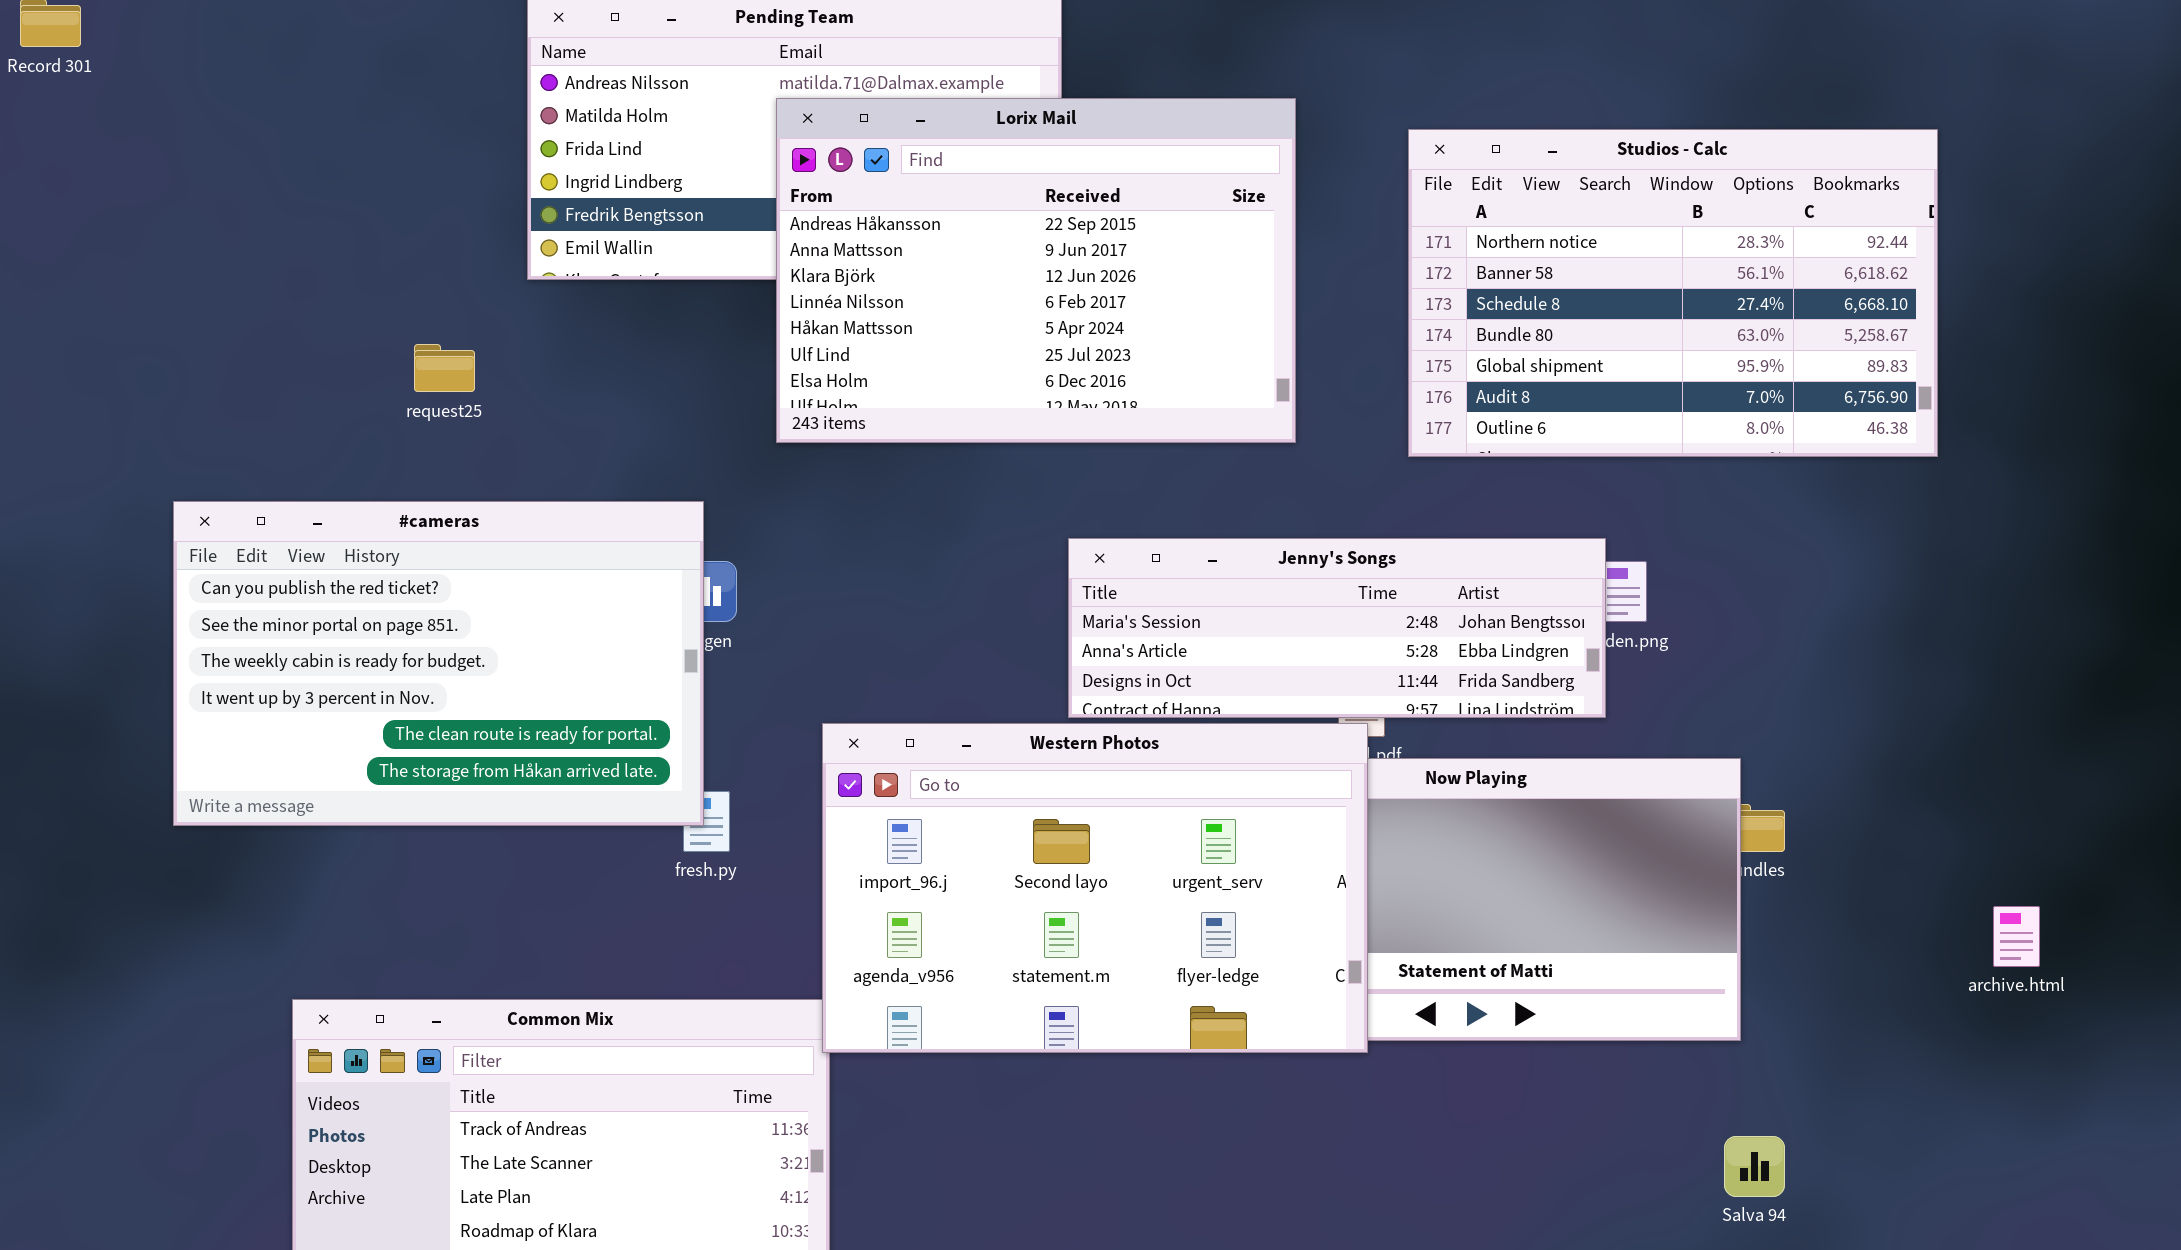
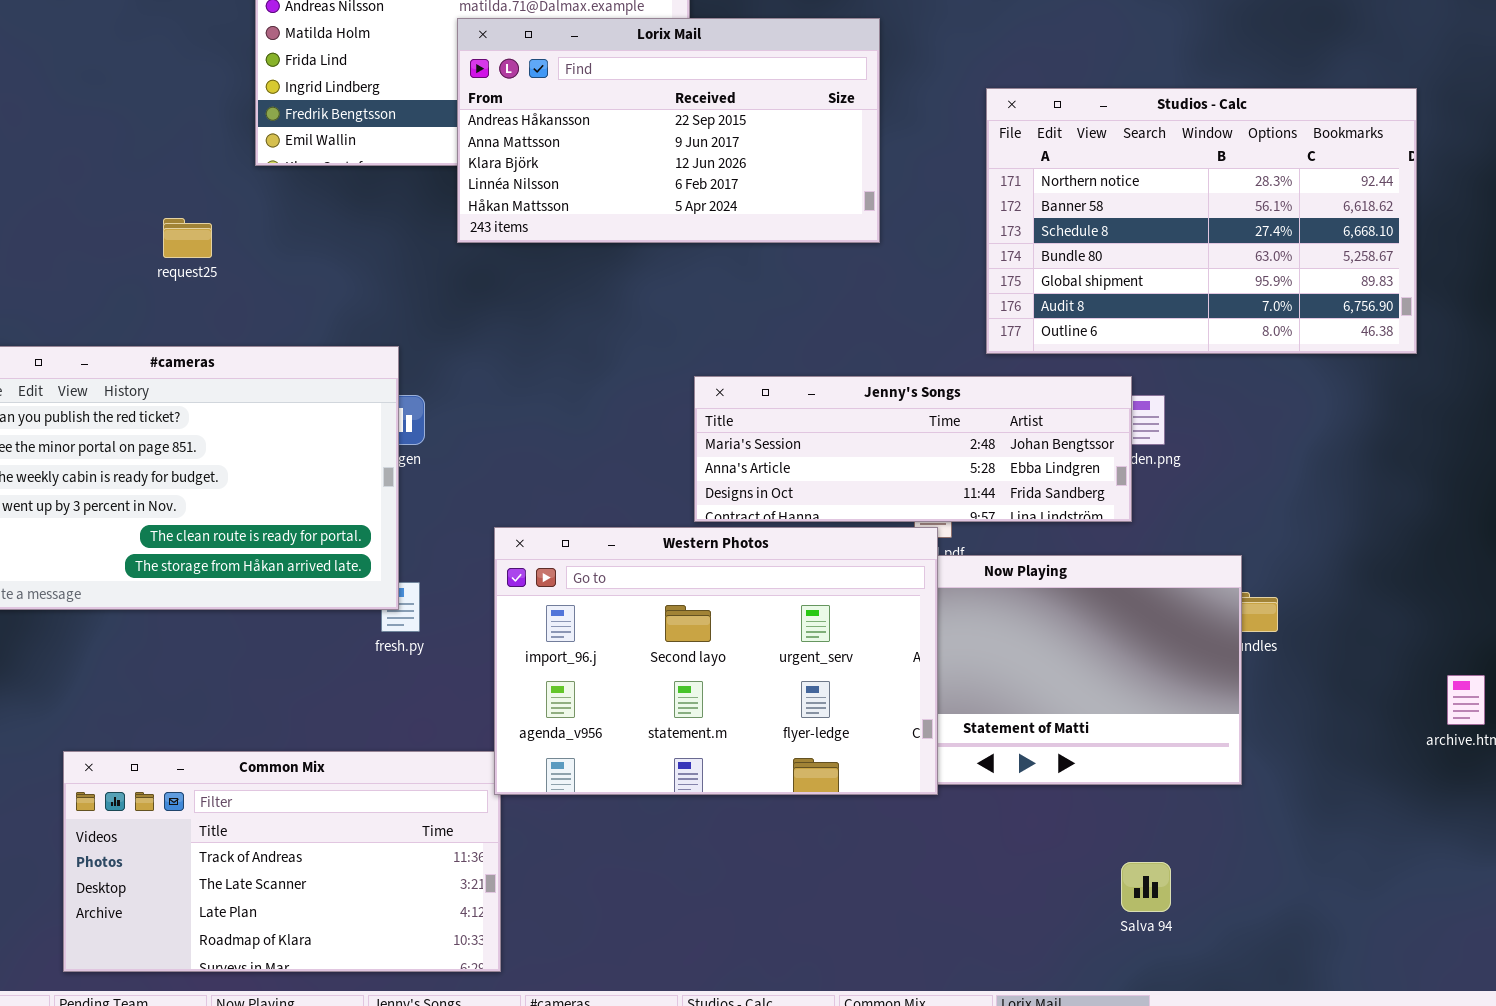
Lorix Mail: [776,98,1296,443] -> [457,18,880,243], resized
Studios - Calc: [1408,129,1938,457] -> [986,88,1417,354], moved
Salva 94: [1724,1136,1785,1197] -> [1121,862,1171,912], moved

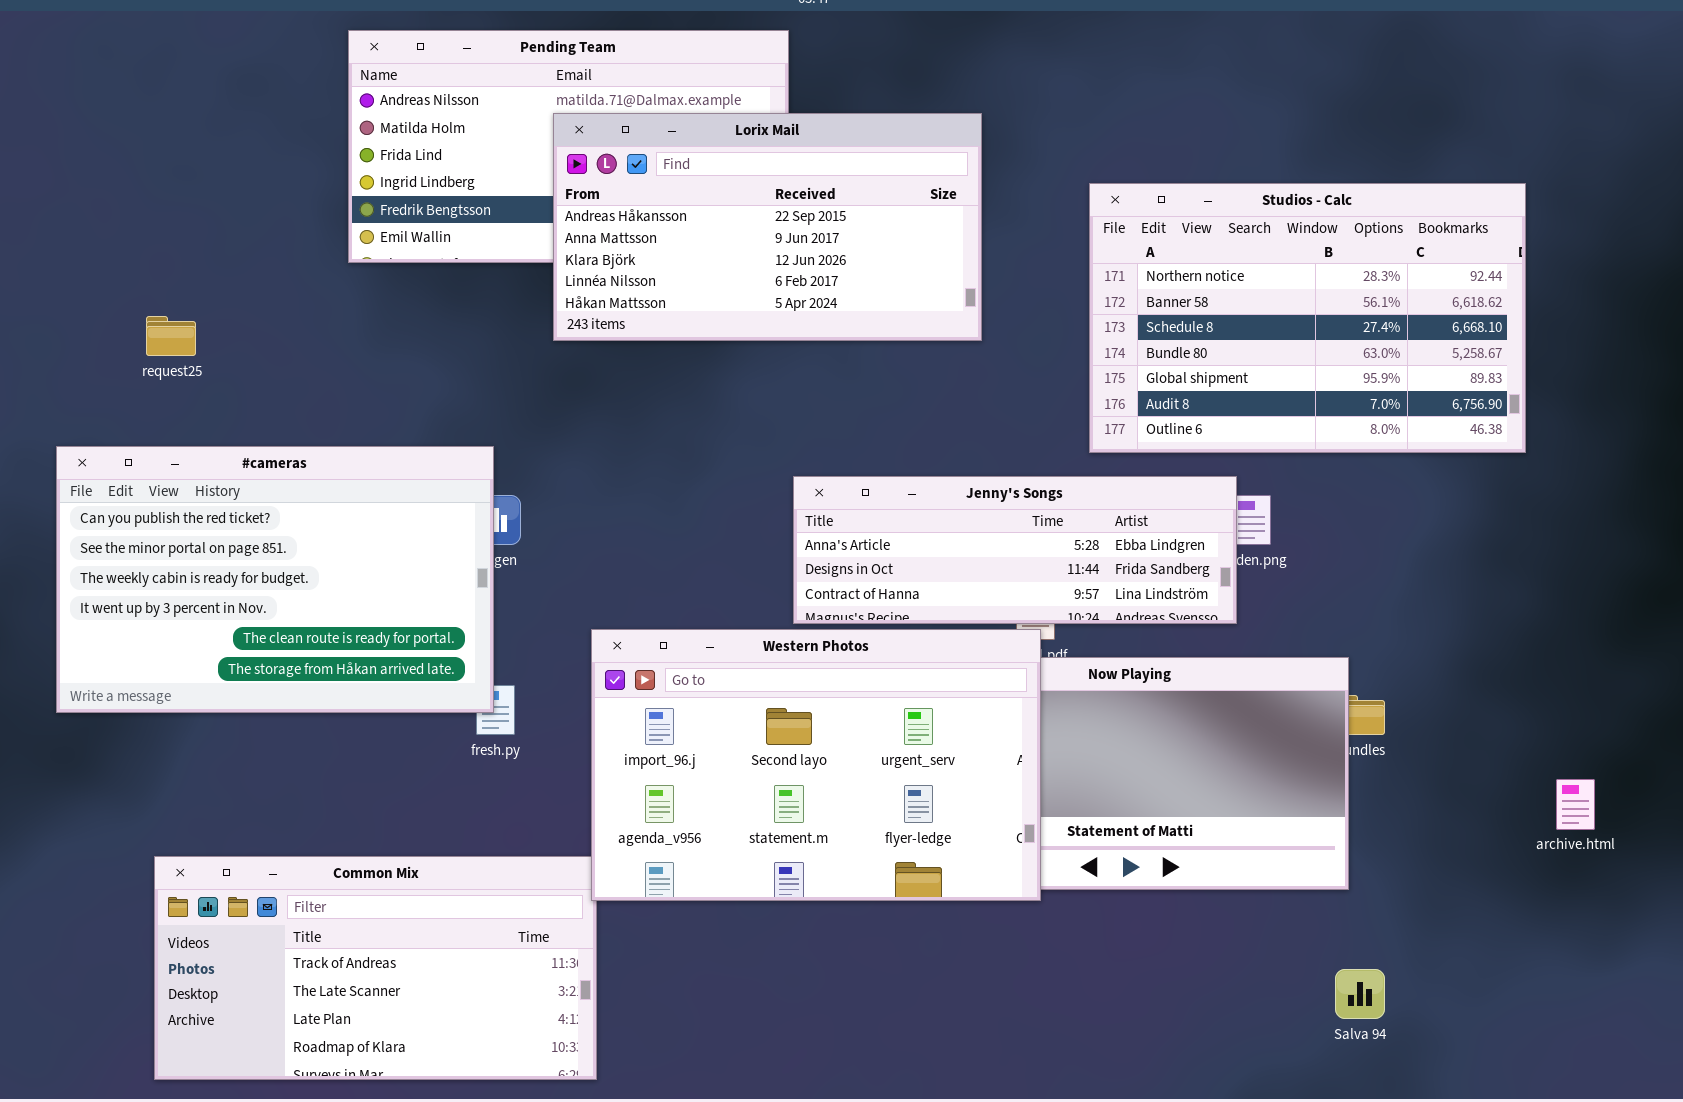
request25: [163,218,212,258] -> [146,316,196,356], moved
Jenny's Songs: [694,376,1132,522] -> [793,476,1237,624], scrolled down 1 row
Salva 94: [1121,862,1171,912] -> [1335,969,1385,1019], moved

